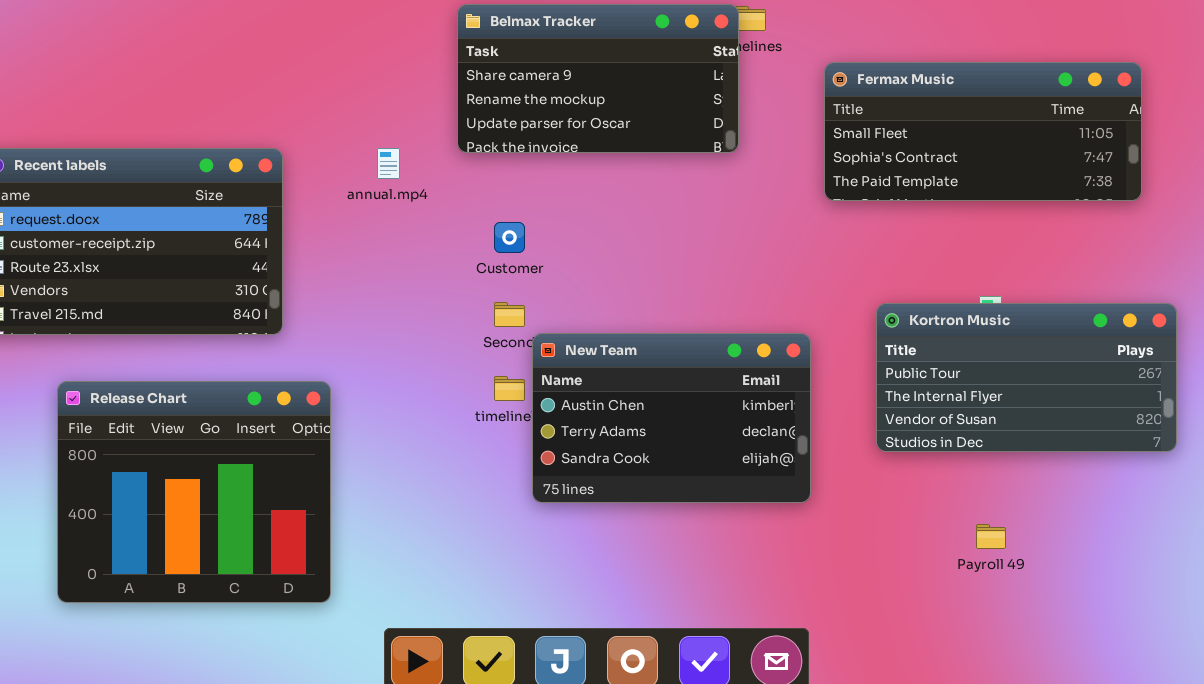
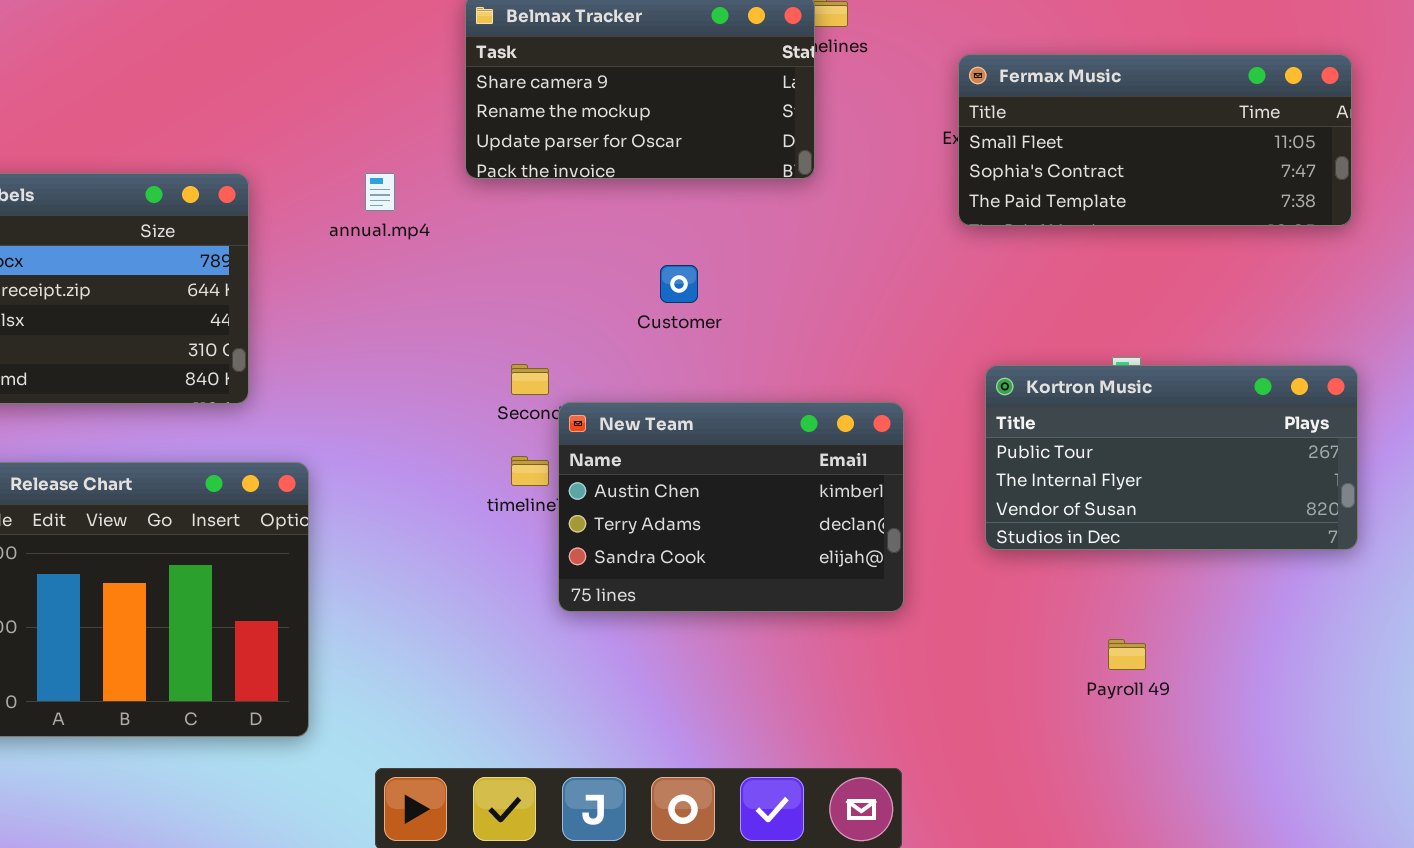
Fermax Music: [824,62,1142,201] -> [958,54,1352,226], moved
Customer: [494,222,525,253] -> [660,265,698,303], moved

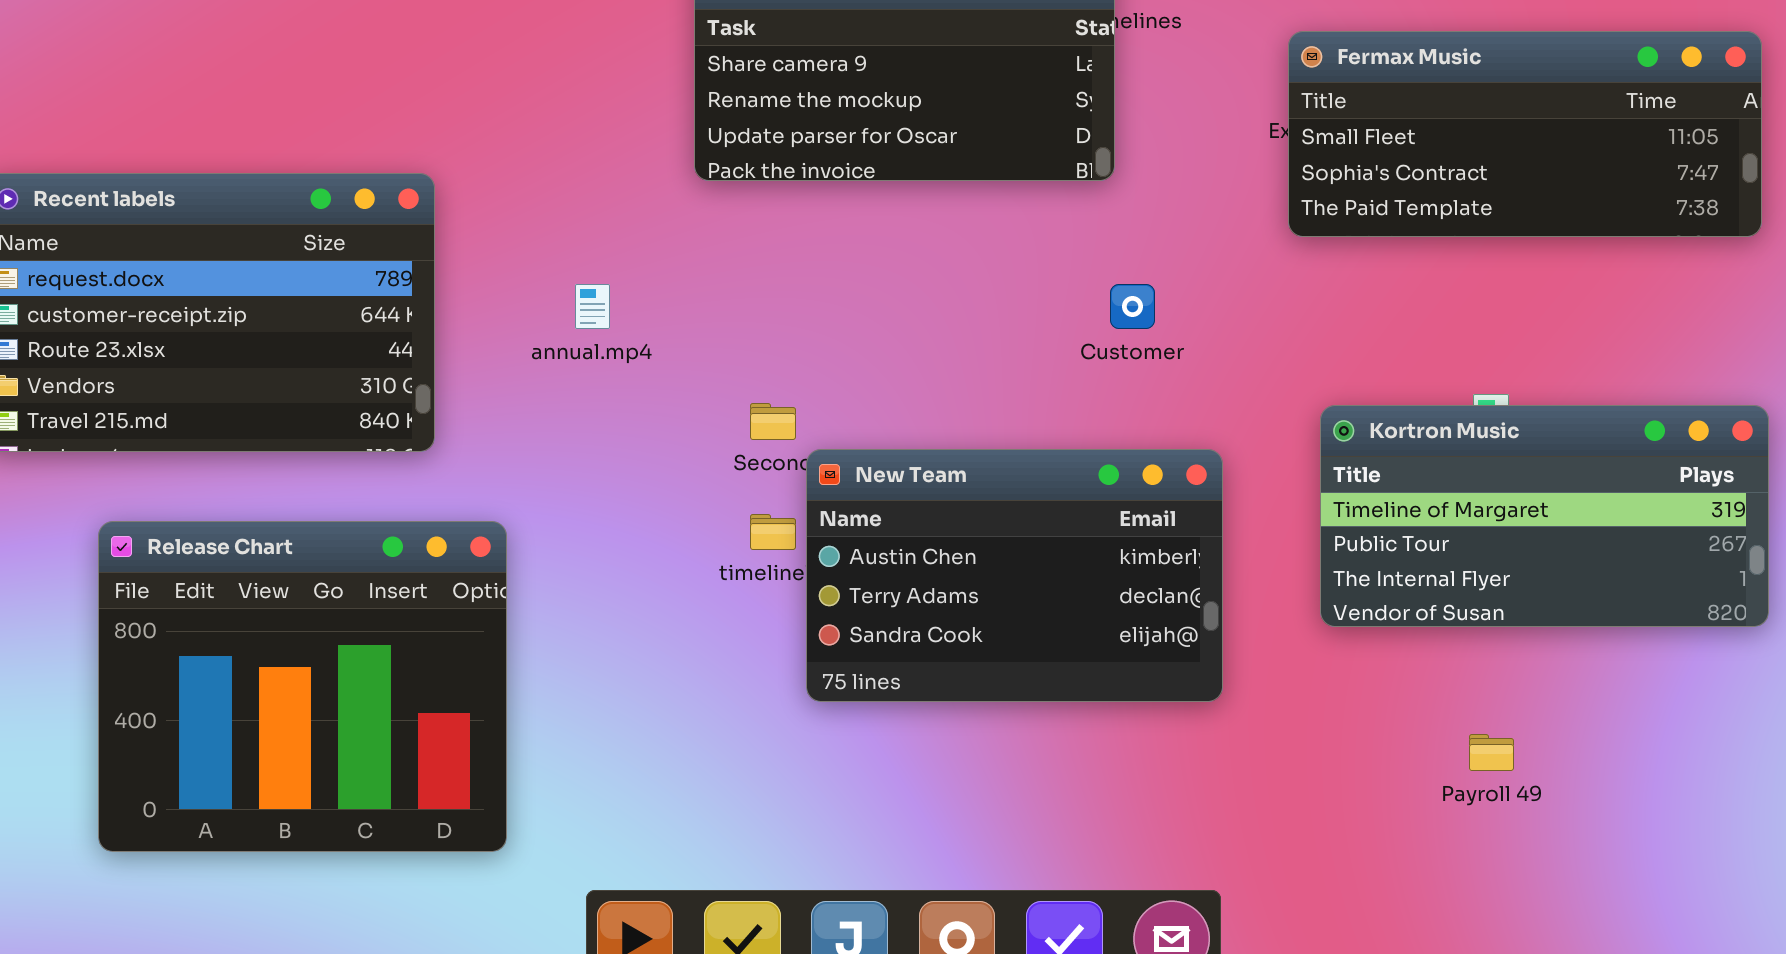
annual.mp4: [365,173,395,211] -> [575,284,610,329], moved
Customer: [660,265,698,303] -> [1110,284,1155,329], moved
Kortron Music: [985,365,1358,550] -> [1320,405,1769,627], scrolled up 1 row

